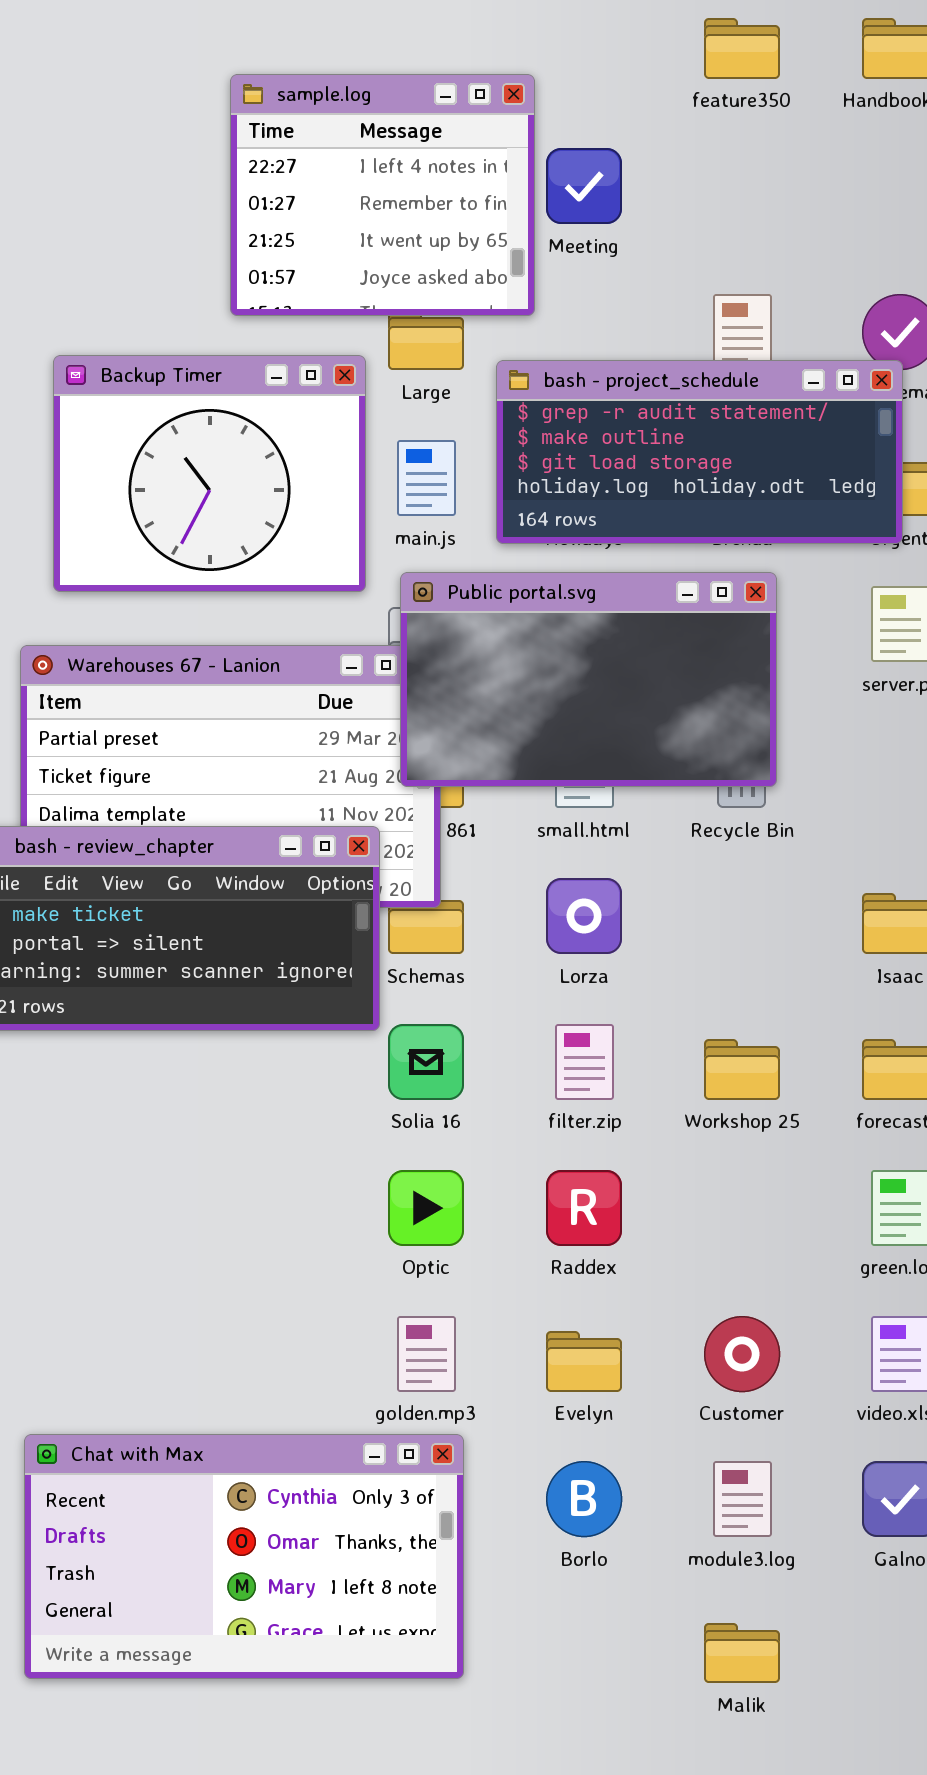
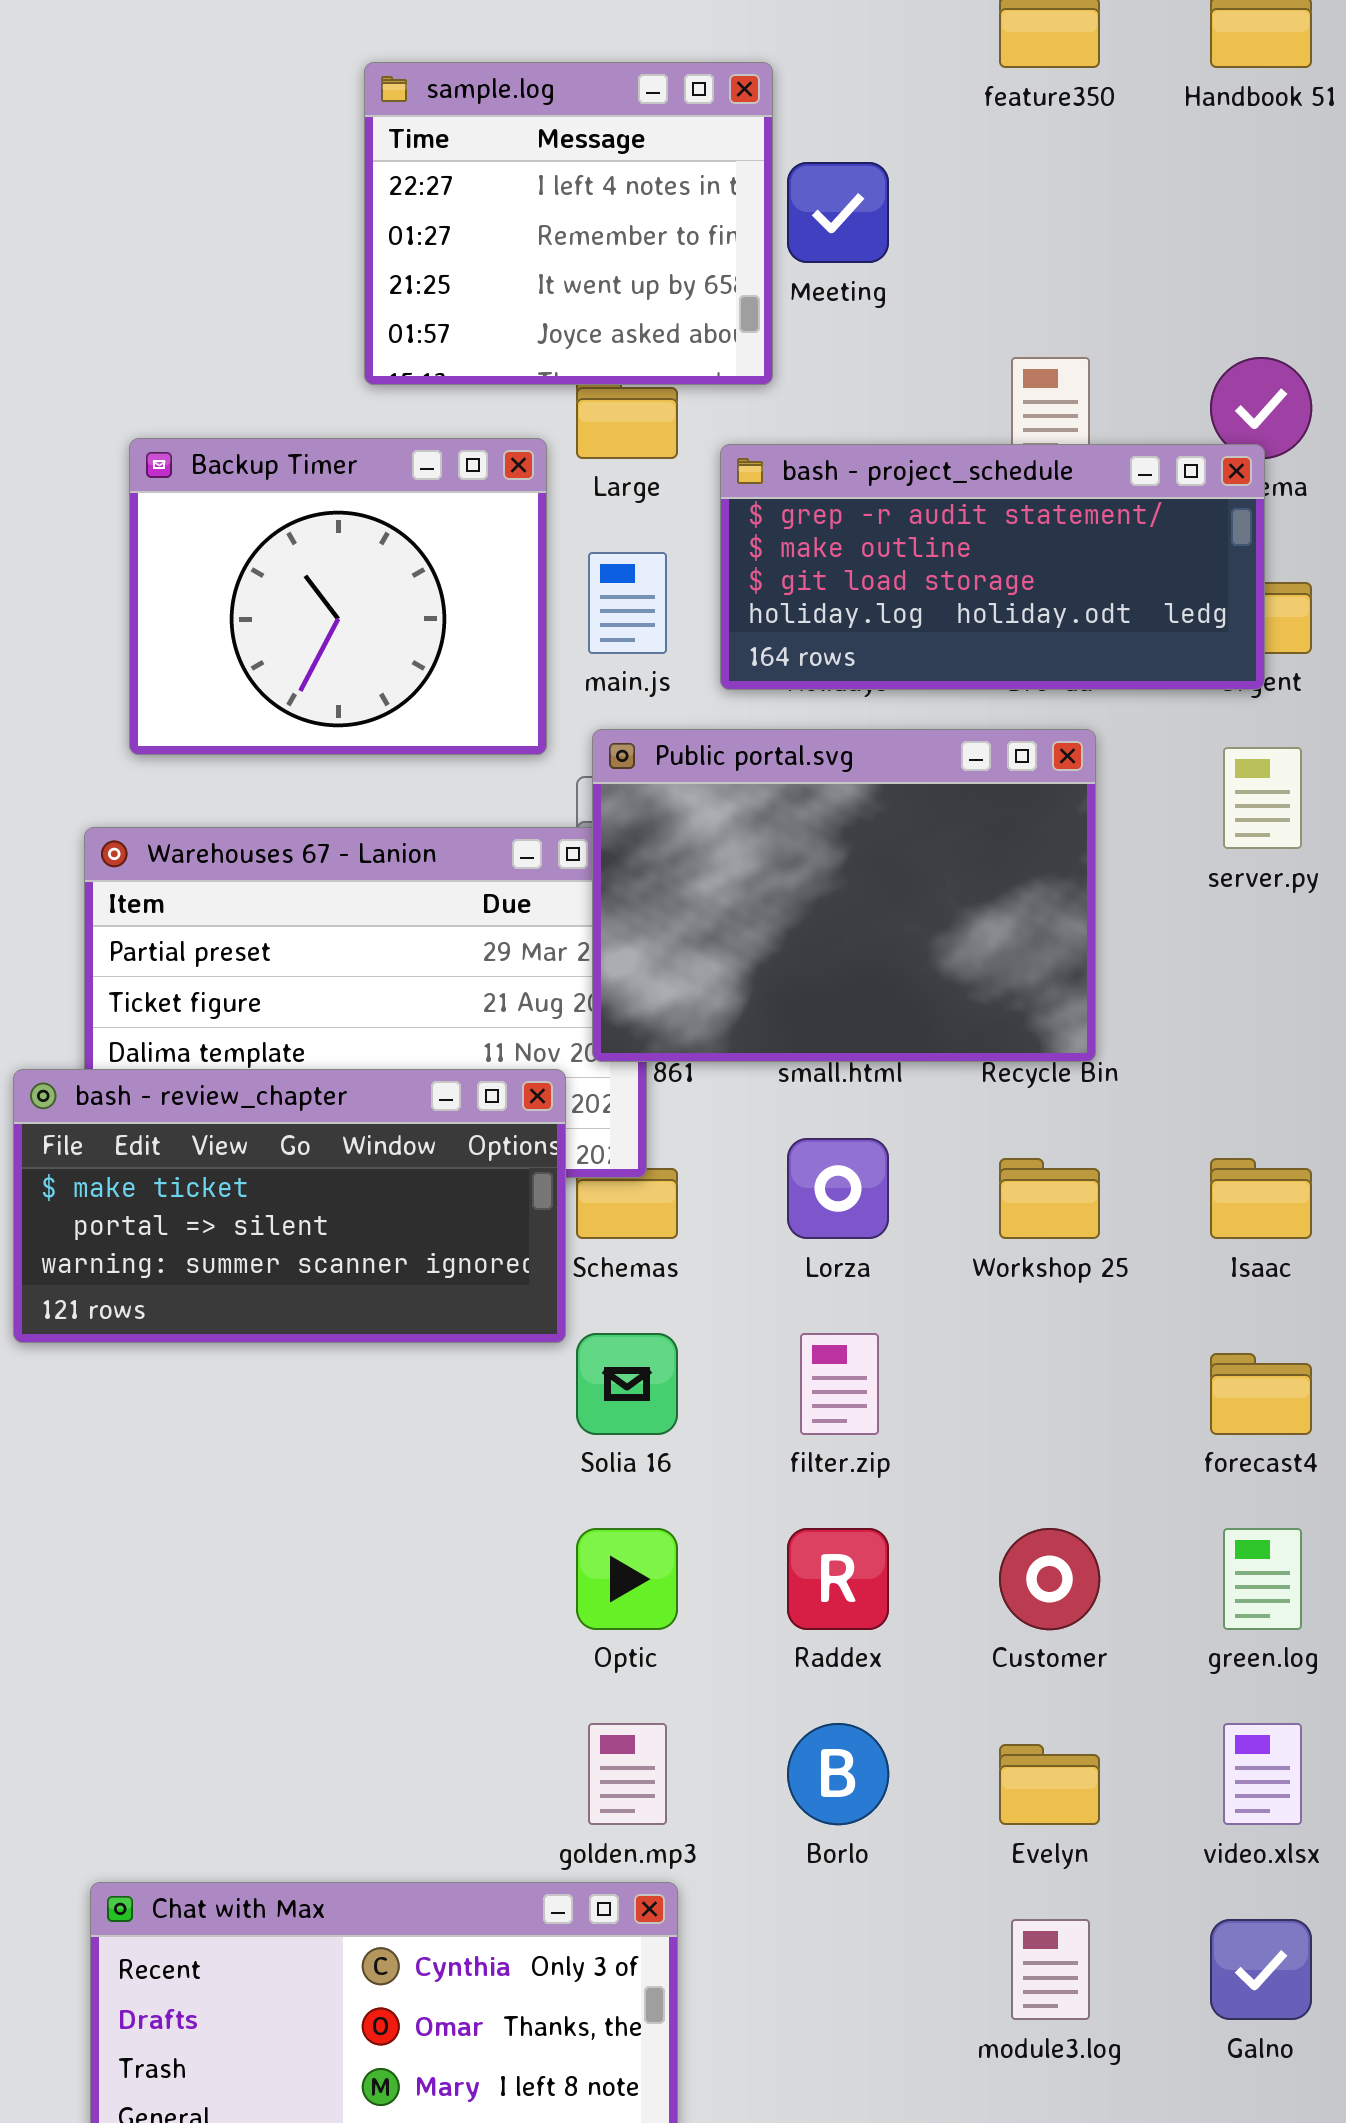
Public portal.svg: [400,572,777,787] -> [592,729,1096,1062], resized
Workshop 25: [704,1039,780,1100] -> [999,1158,1100,1239], moved
Customer: [704,1316,780,1392] -> [999,1528,1100,1630], moved
Evelyn: [546,1331,622,1392] -> [999,1744,1100,1825], moved
Borlo: [546,1461,622,1537] -> [787,1723,889,1825], moved

